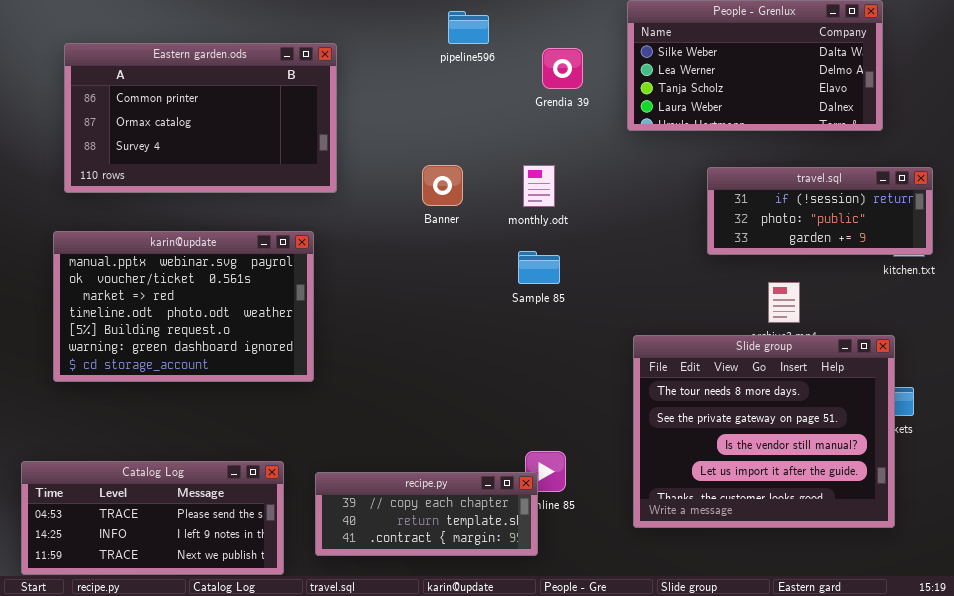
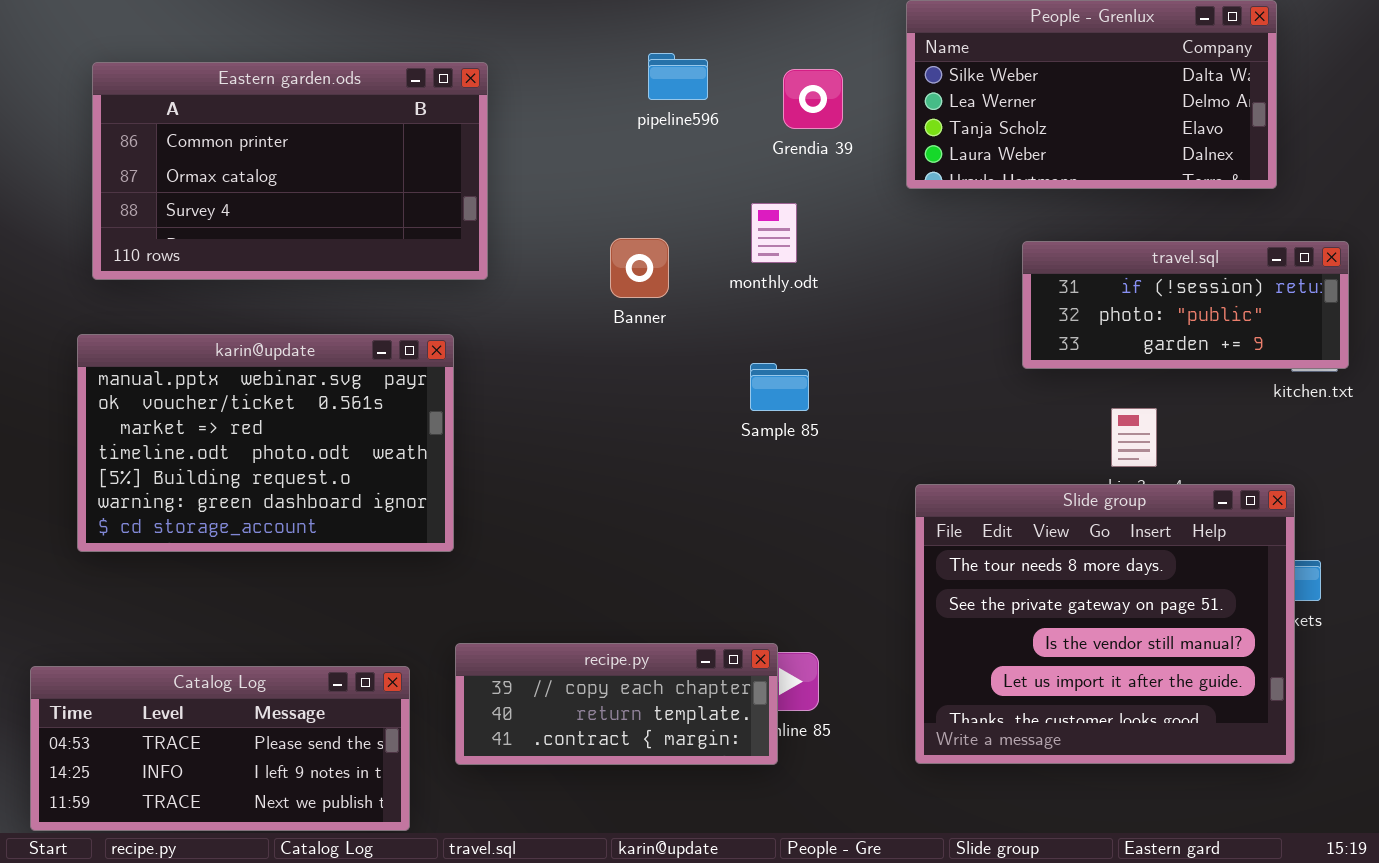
pipeline596: [448,11,489,44] -> [648,53,708,100], moved
monthly.odt: [523,165,555,207] -> [751,203,797,263], moved
recipe.py: [315,472,538,556] -> [455,643,778,765], moved

